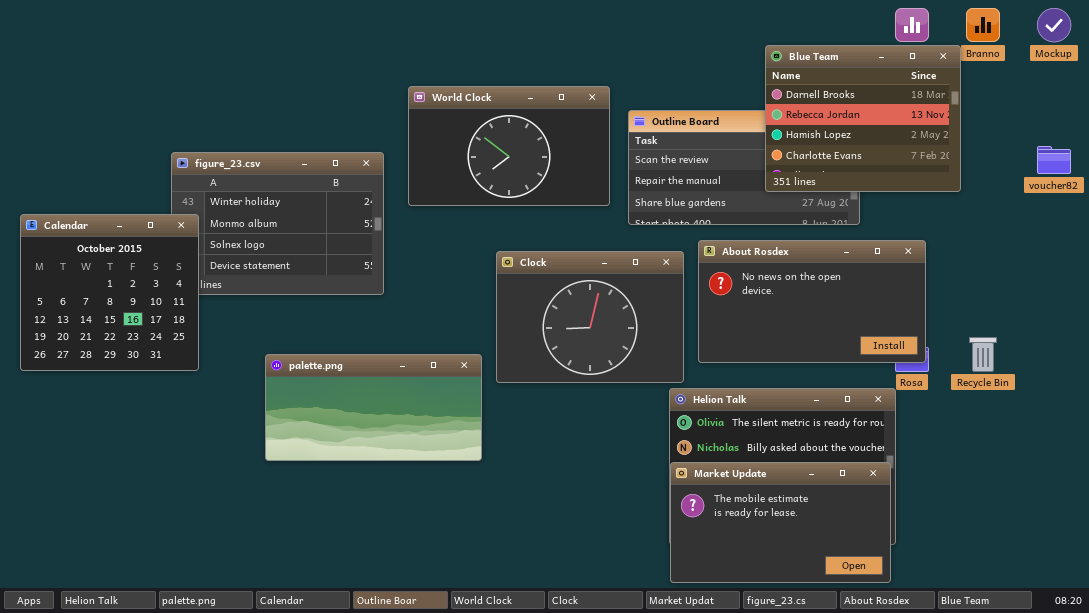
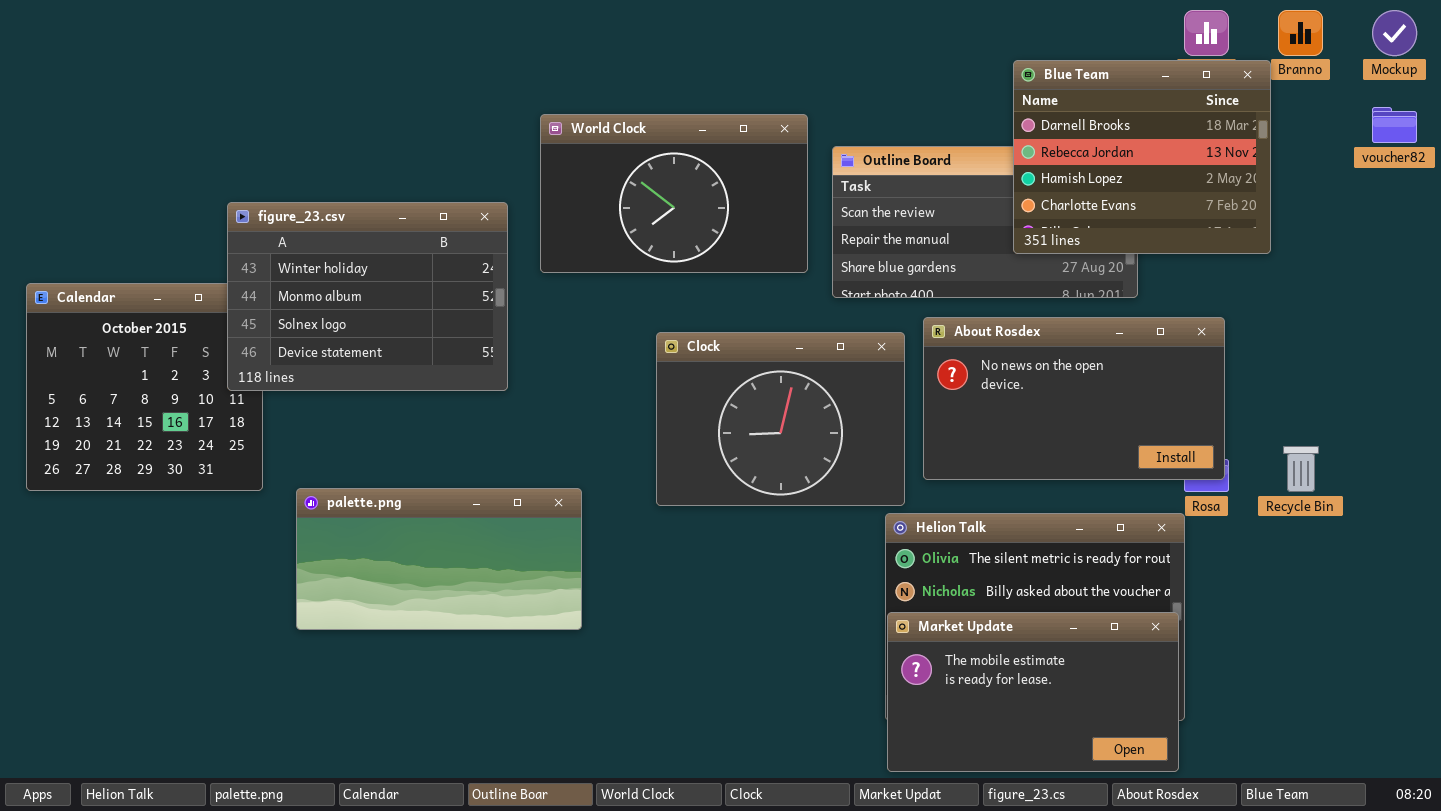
voucher82: [1037,146,1071,174] -> [1372,107,1417,143], moved
figure_23.csv: [171,152,384,295] -> [227,202,508,391], raised
palette.png: [265,354,482,461] -> [296,488,582,630], moved

